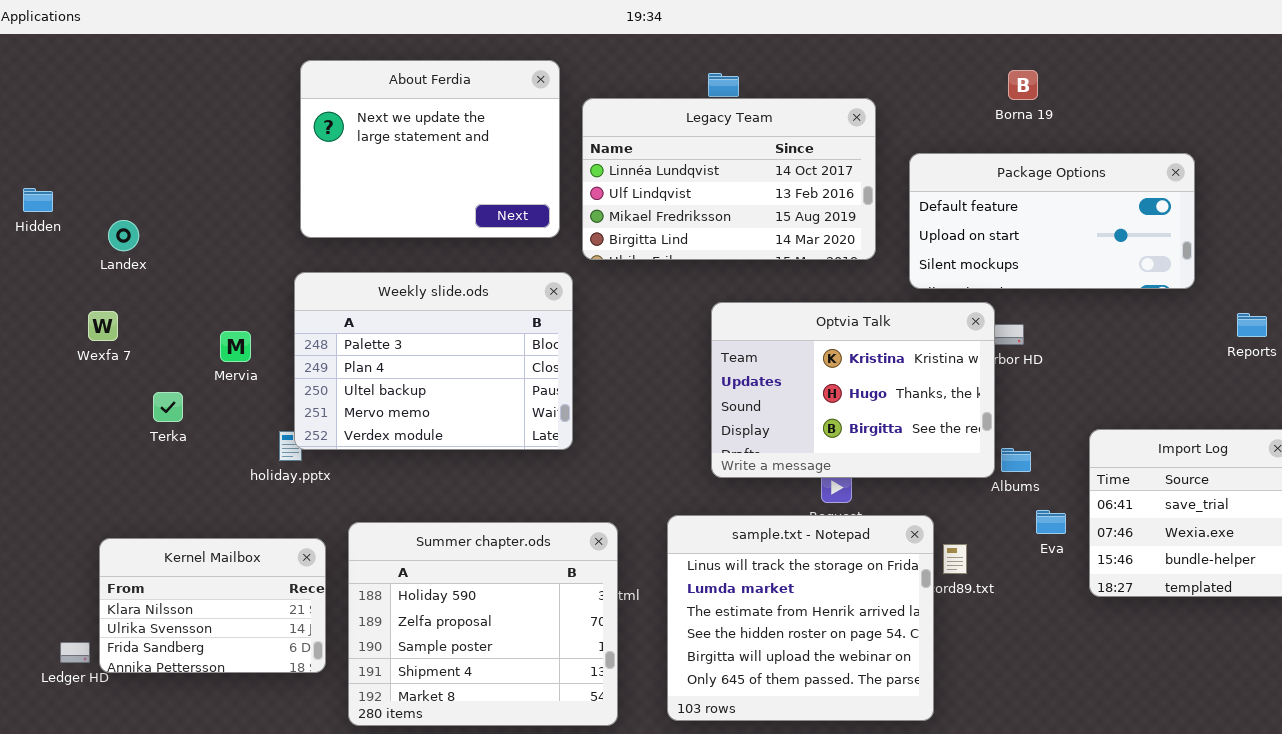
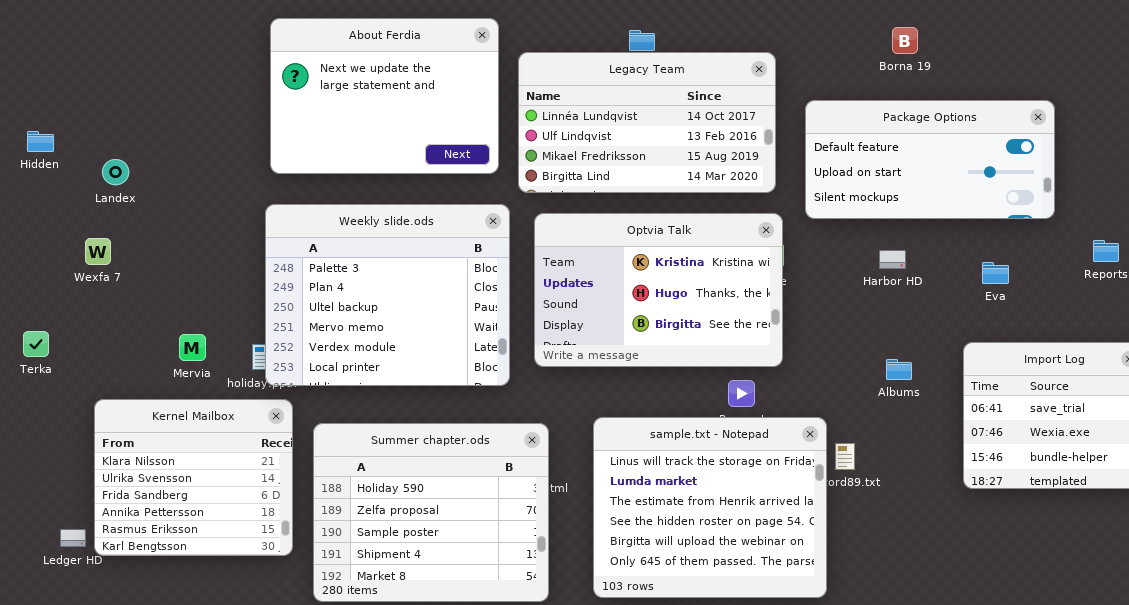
Weekly slide.ods: [294,272,573,450] -> [265,204,510,386], resized
Optvia Talk: [711,302,995,478] -> [534,213,783,367], moved
Mervia: [220,331,251,362] -> [179,334,206,361], moved
Terka: [153,392,183,422] -> [23,331,49,357], moved
Eva: [1036,510,1066,534] -> [982,262,1009,284], moved
Kernel Mailbox: [99,538,326,673] -> [94,399,293,556], resized

